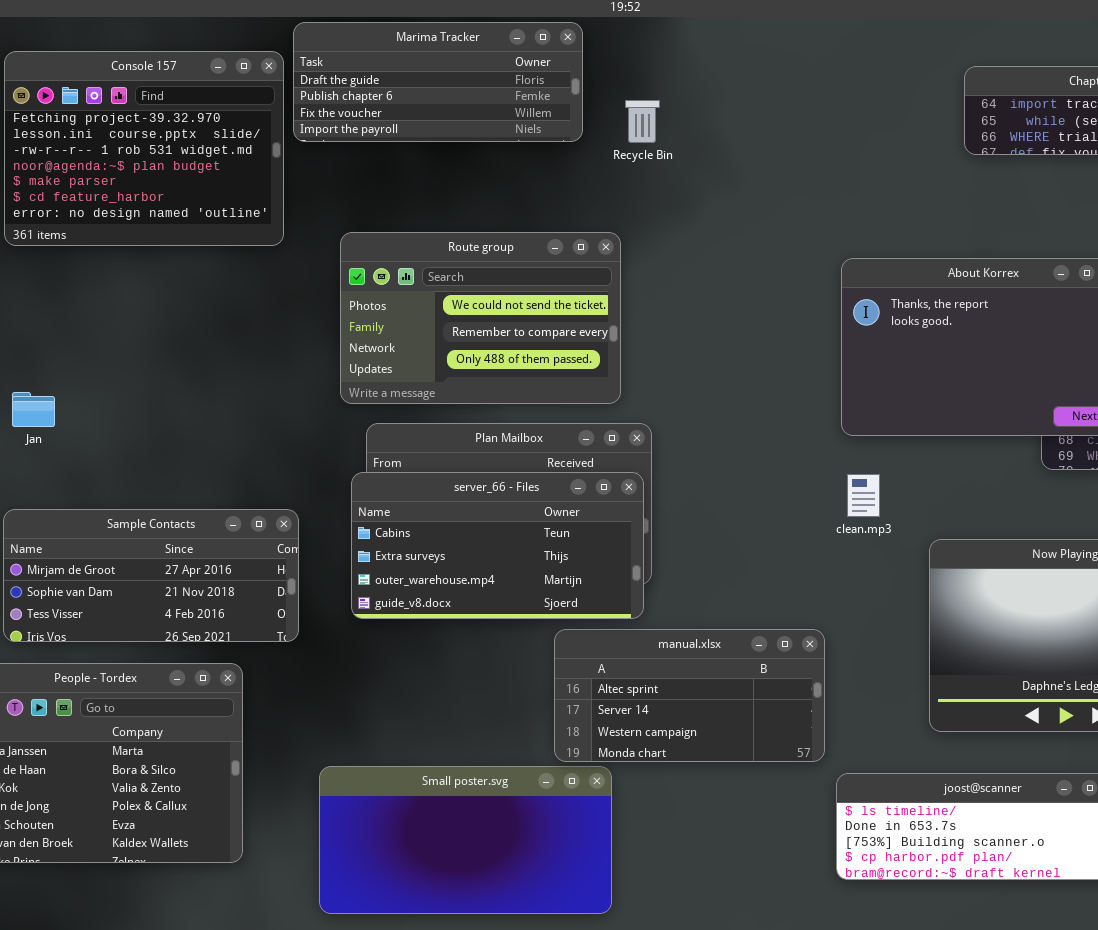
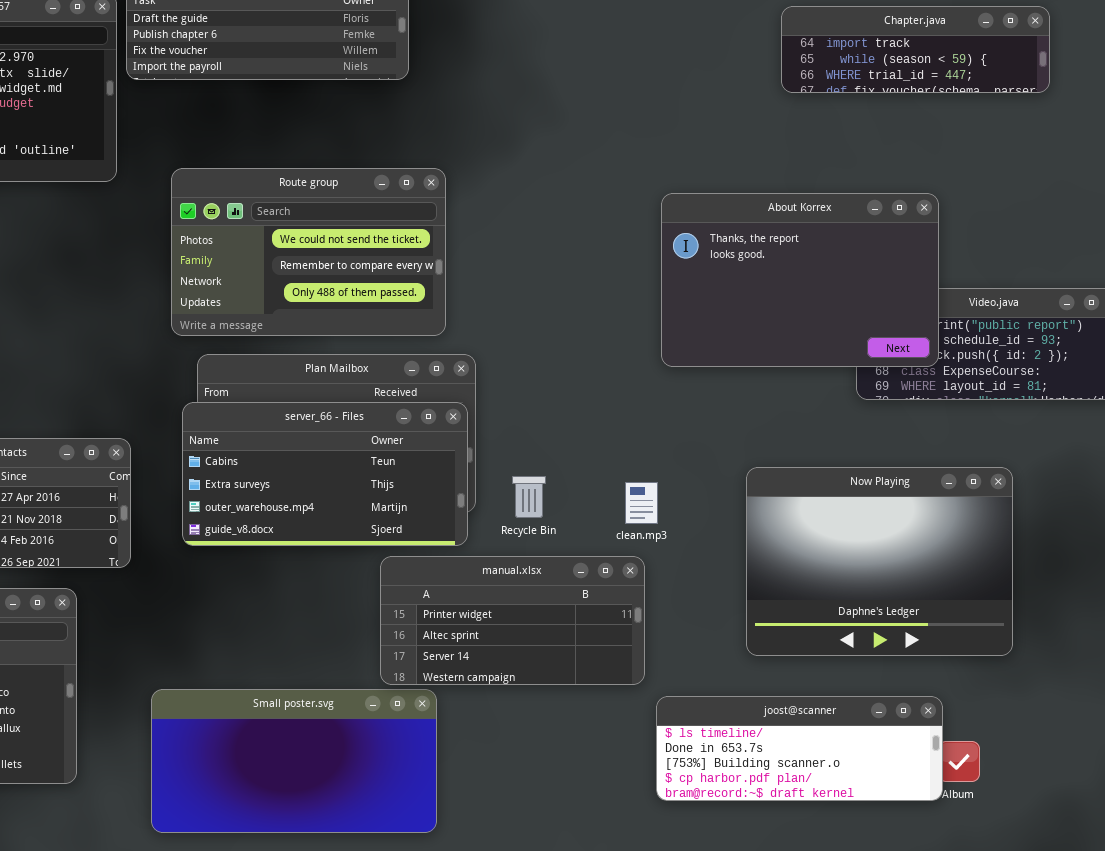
Recycle Bin: [625,100,660,143] -> [512,476,546,518], moved
clean.mp3: [847,474,880,517] -> [625,482,658,524], moved
manual.xlsx: [554,629,825,762] -> [380,556,645,685], scrolled up 1 row

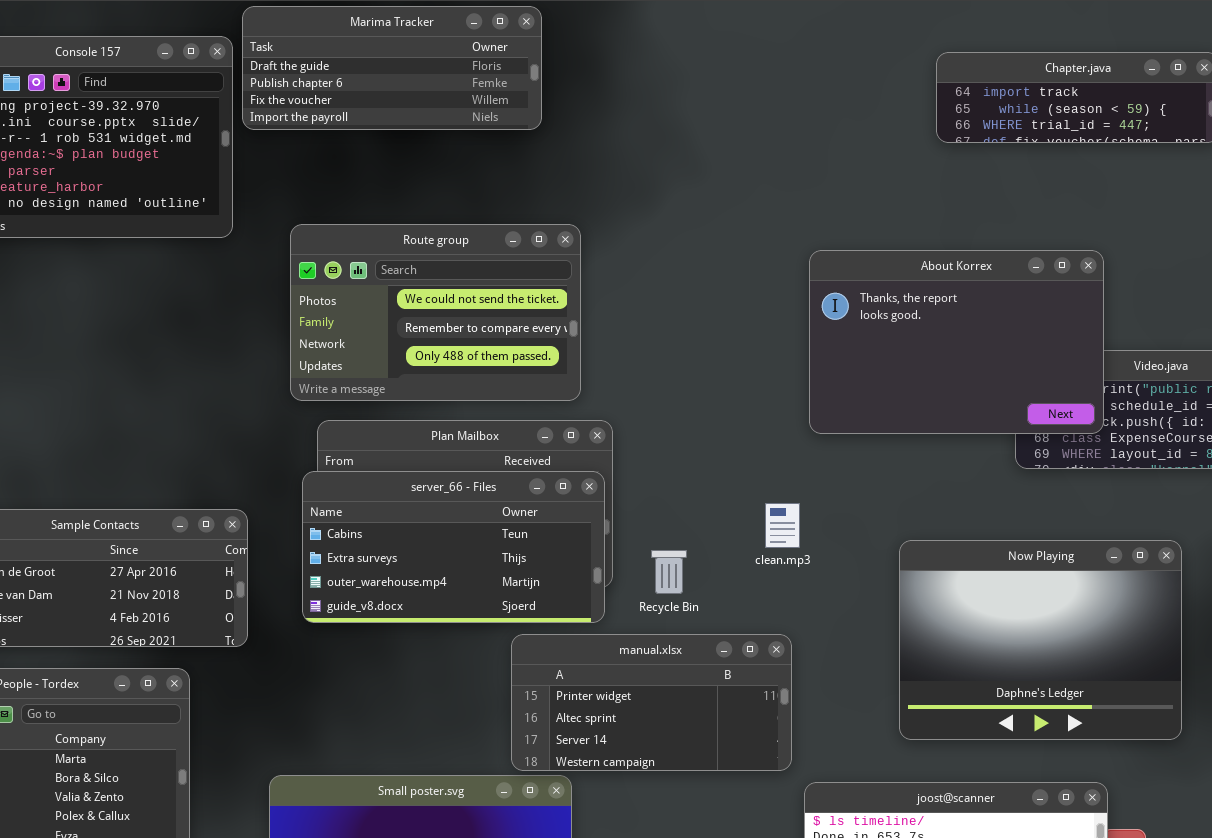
clean.mp3: [625,482,658,524] -> [765,503,800,548], moved

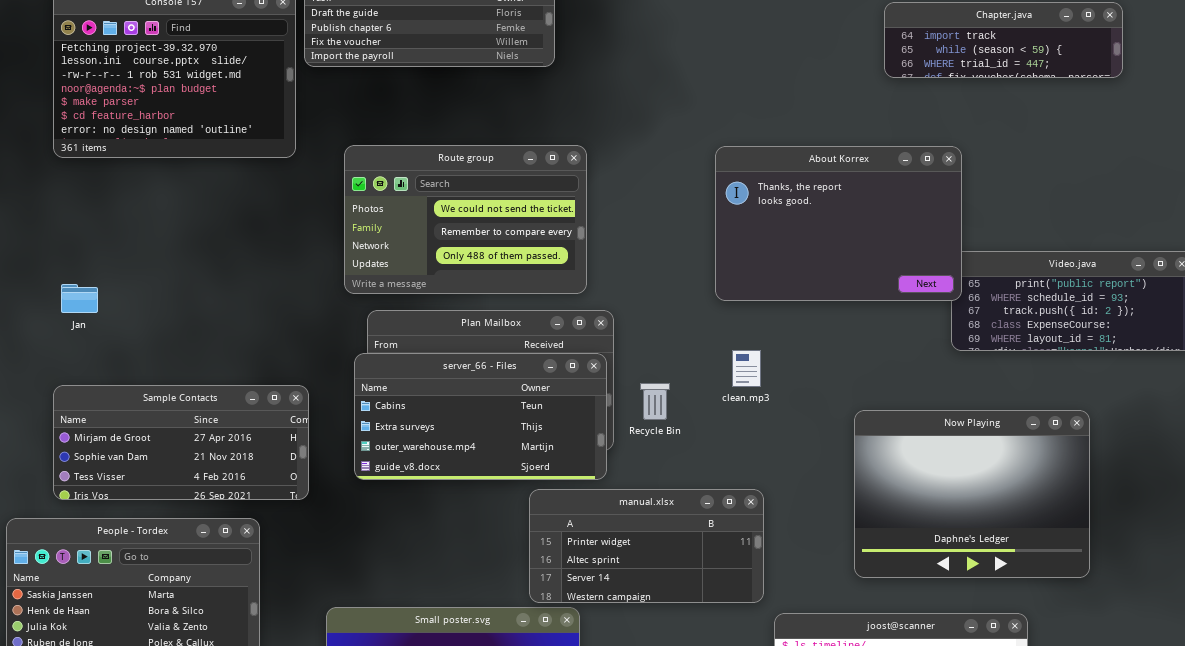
About Korrex: [809,250,1104,434] -> [715,146,962,301], moved
clean.mp3: [765,503,800,548] -> [732,350,761,387], moved
Recycle Bin: [651,550,687,594] -> [640,383,670,420], moved

